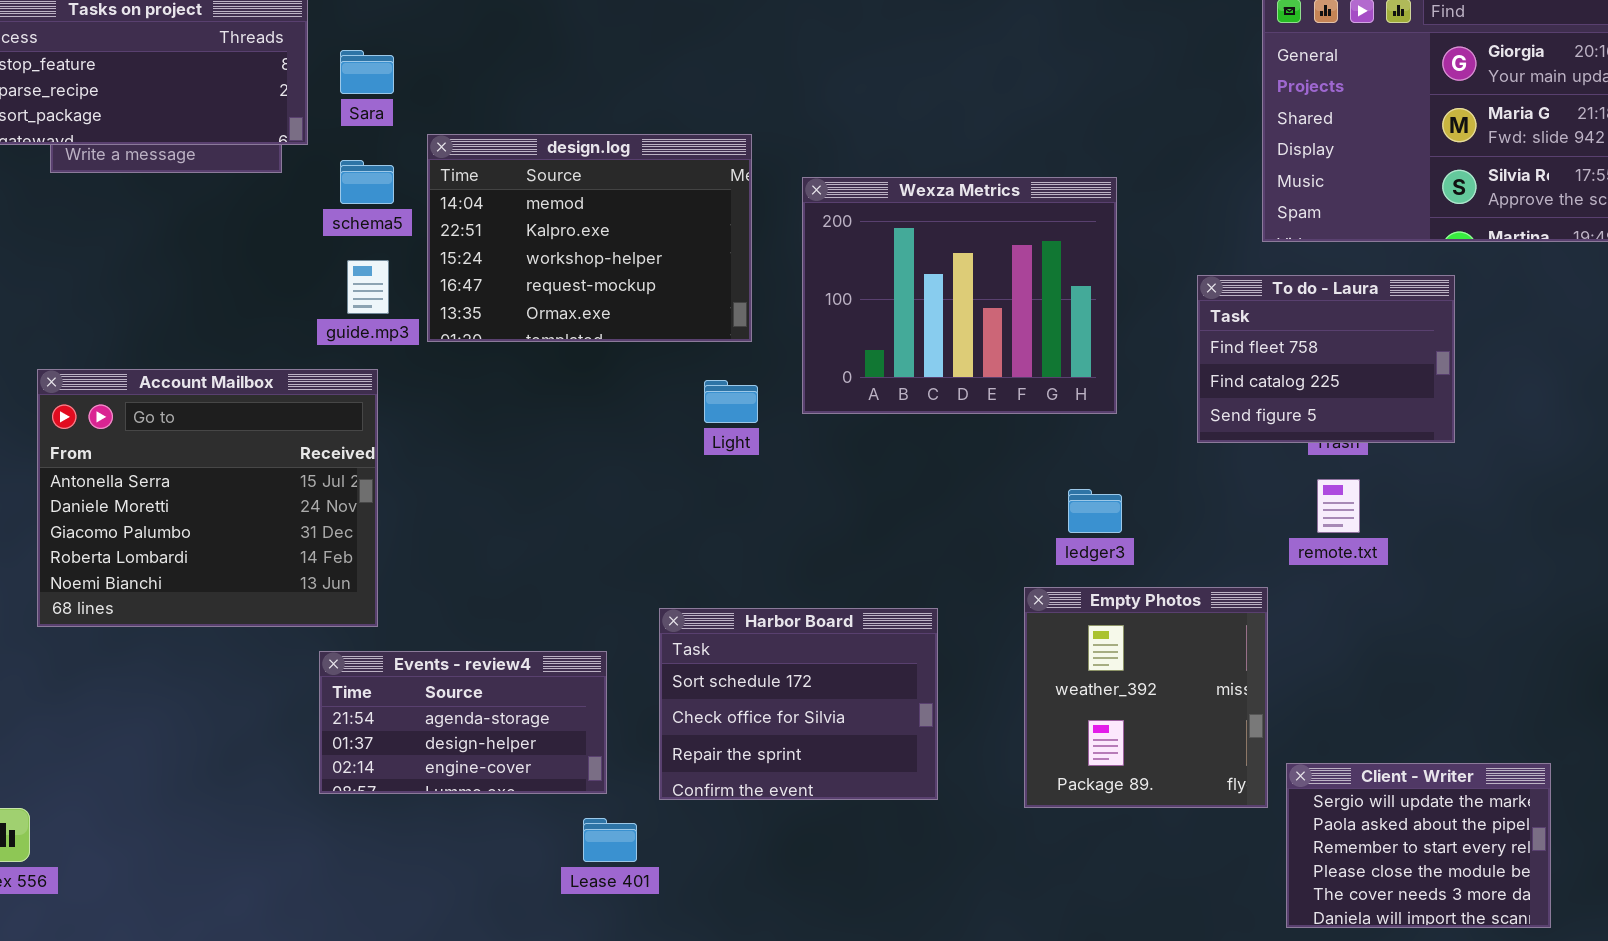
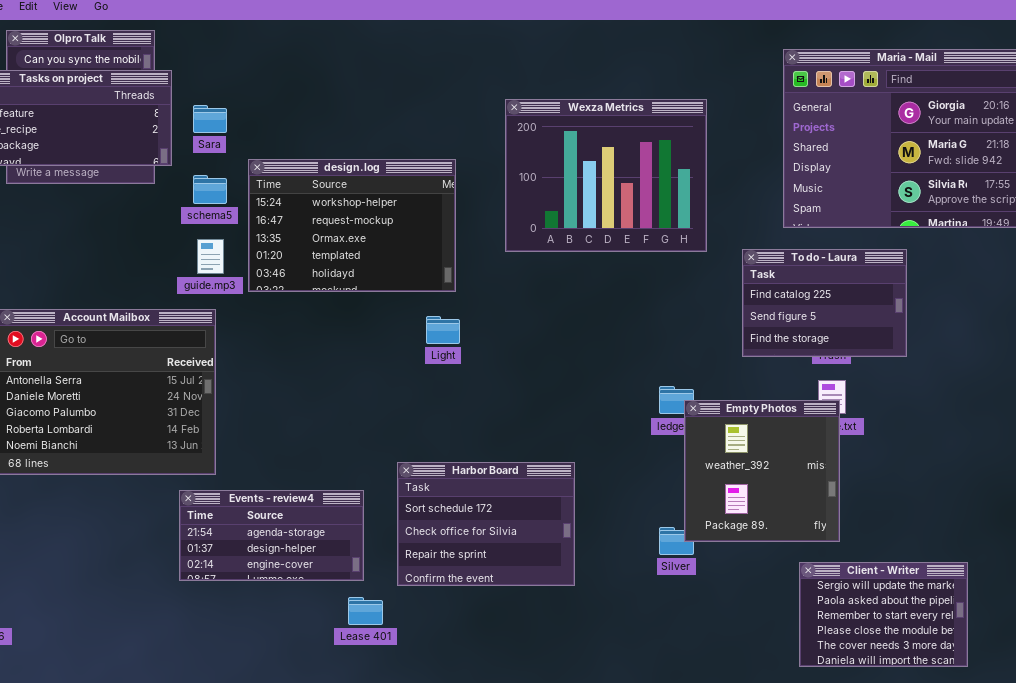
design.log: [427,134,752,342] -> [248,159,456,292], scrolled down 2 rows
Wexza Metrics: [802,177,1117,414] -> [505,99,707,252], moved
To do - Laura: [1197,275,1455,443] -> [742,249,907,357], scrolled down 1 row
Empty Photos: [1024,587,1268,808] -> [684,400,840,542], moved

